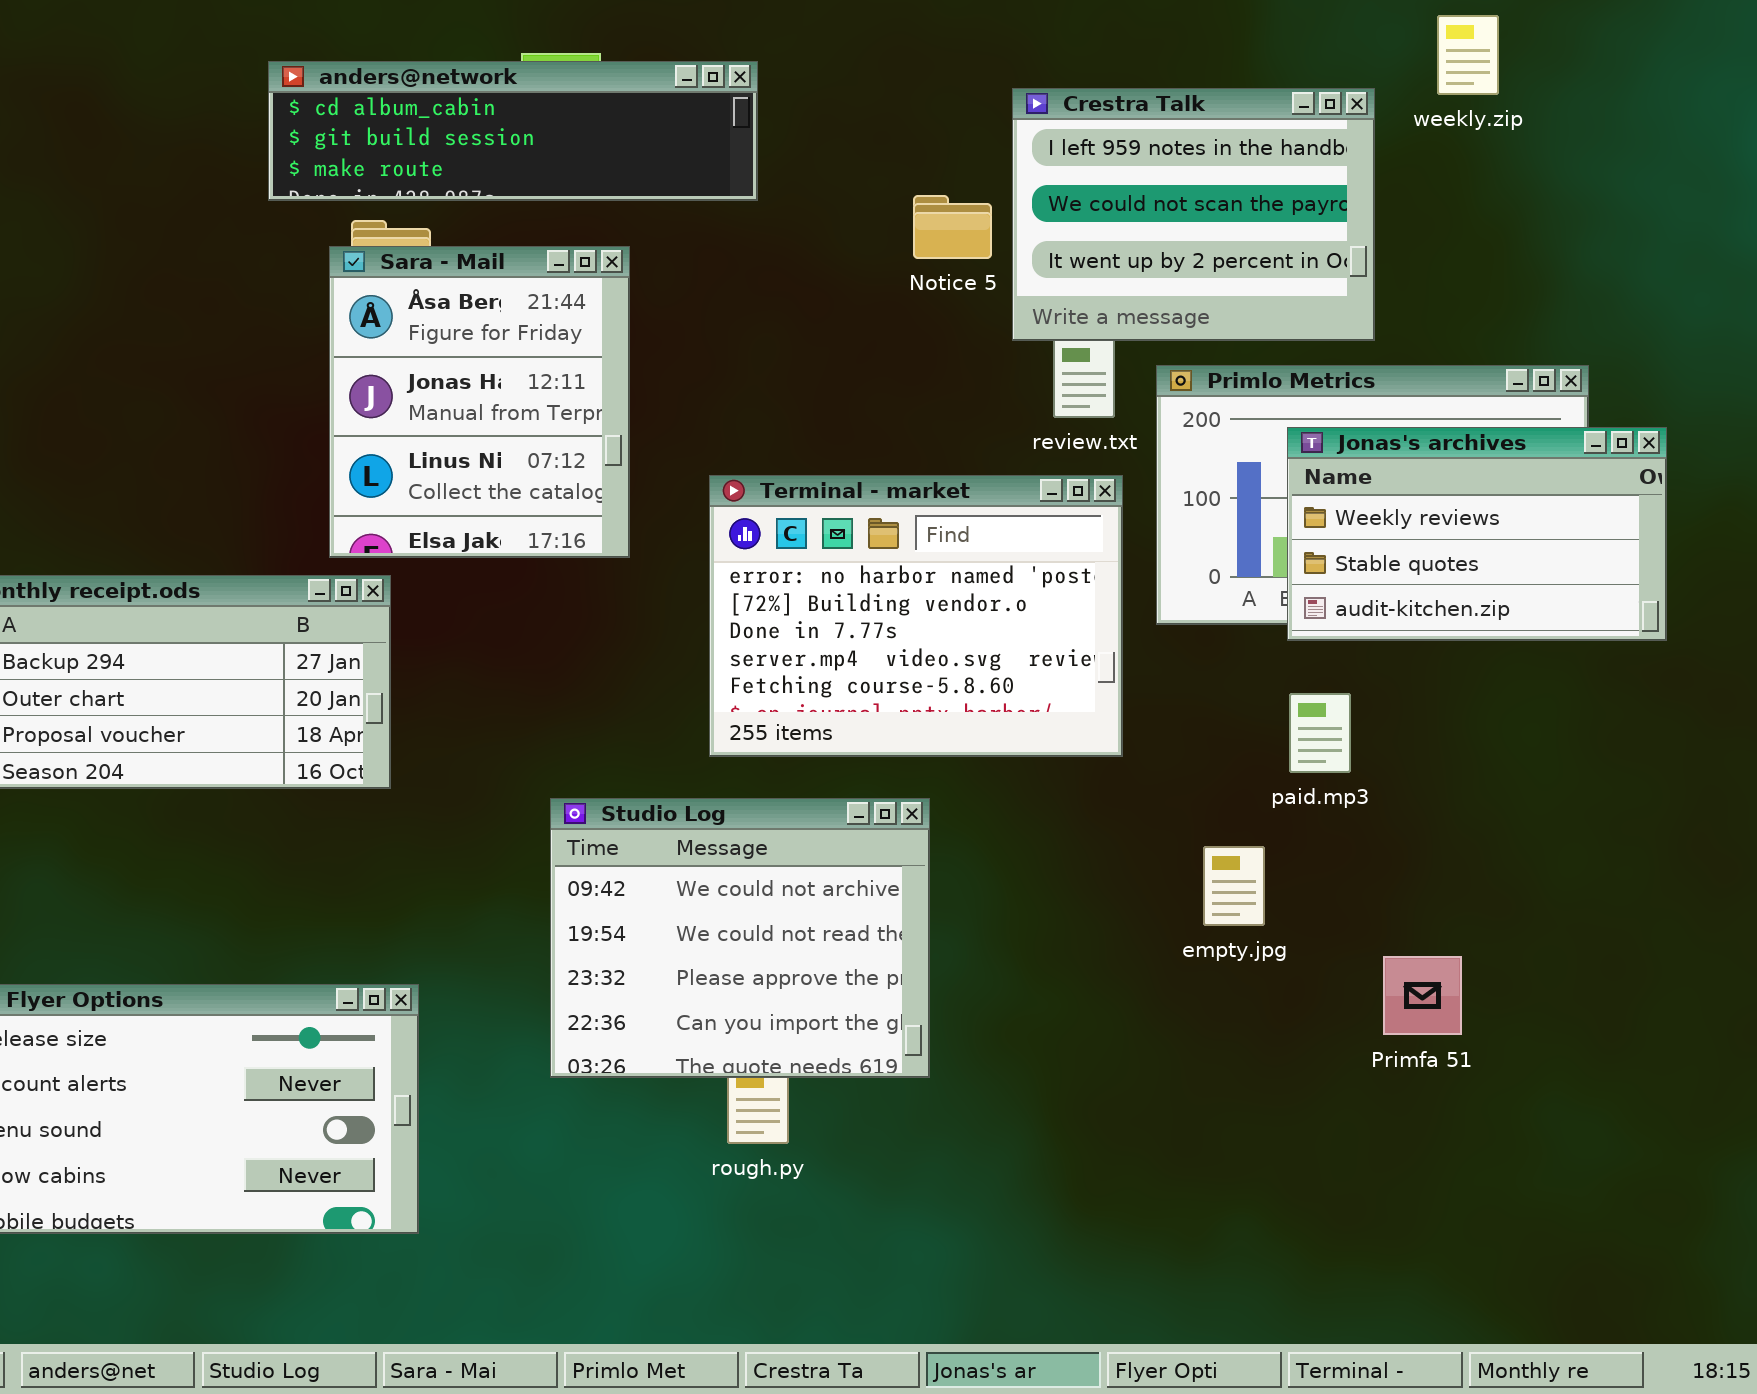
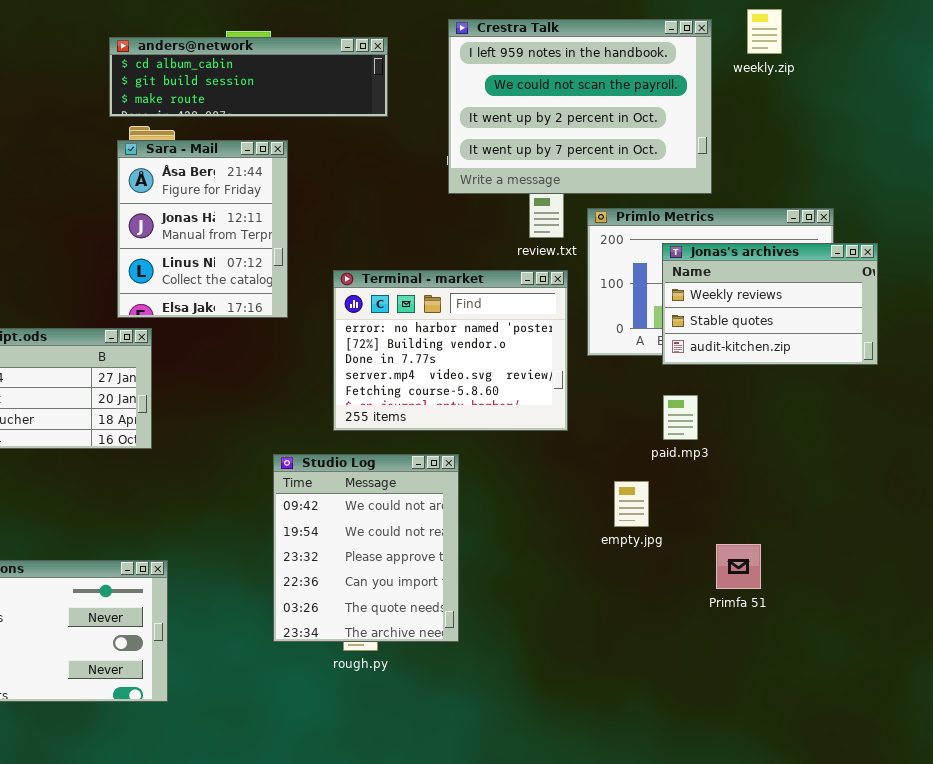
anders@network: [268,61,758,201] -> [109,37,388,117], moved
Crestra Talk: [1012,88,1375,341] -> [448,19,712,194], resized
Studio Log: [550,798,930,1078] -> [273,454,459,642], resized

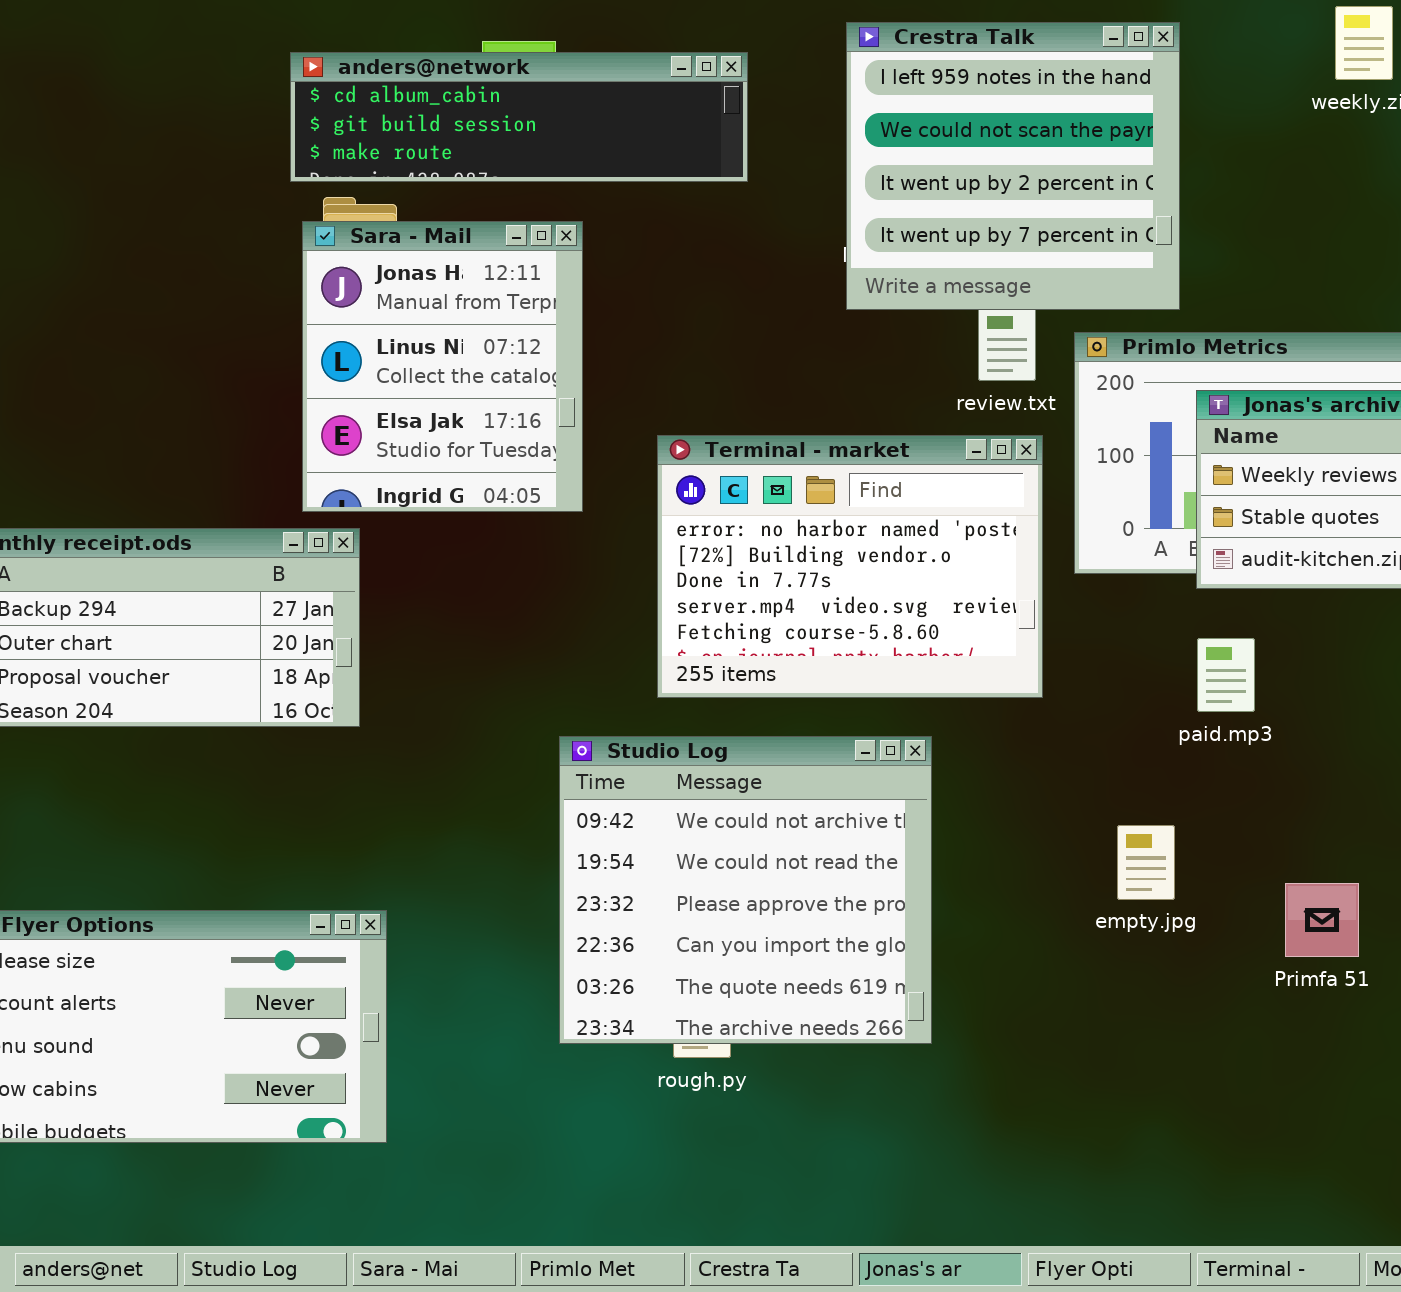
Crestra Talk: [448,19,712,194] -> [846,22,1180,310], resized
Sara - Mail: [117,140,288,318] -> [302,221,583,512], scrolled down 1 row
Studio Log: [273,454,459,642] -> [559,736,932,1044], resized
empty.jpg: [614,481,649,527] -> [1117,825,1175,900], moved

